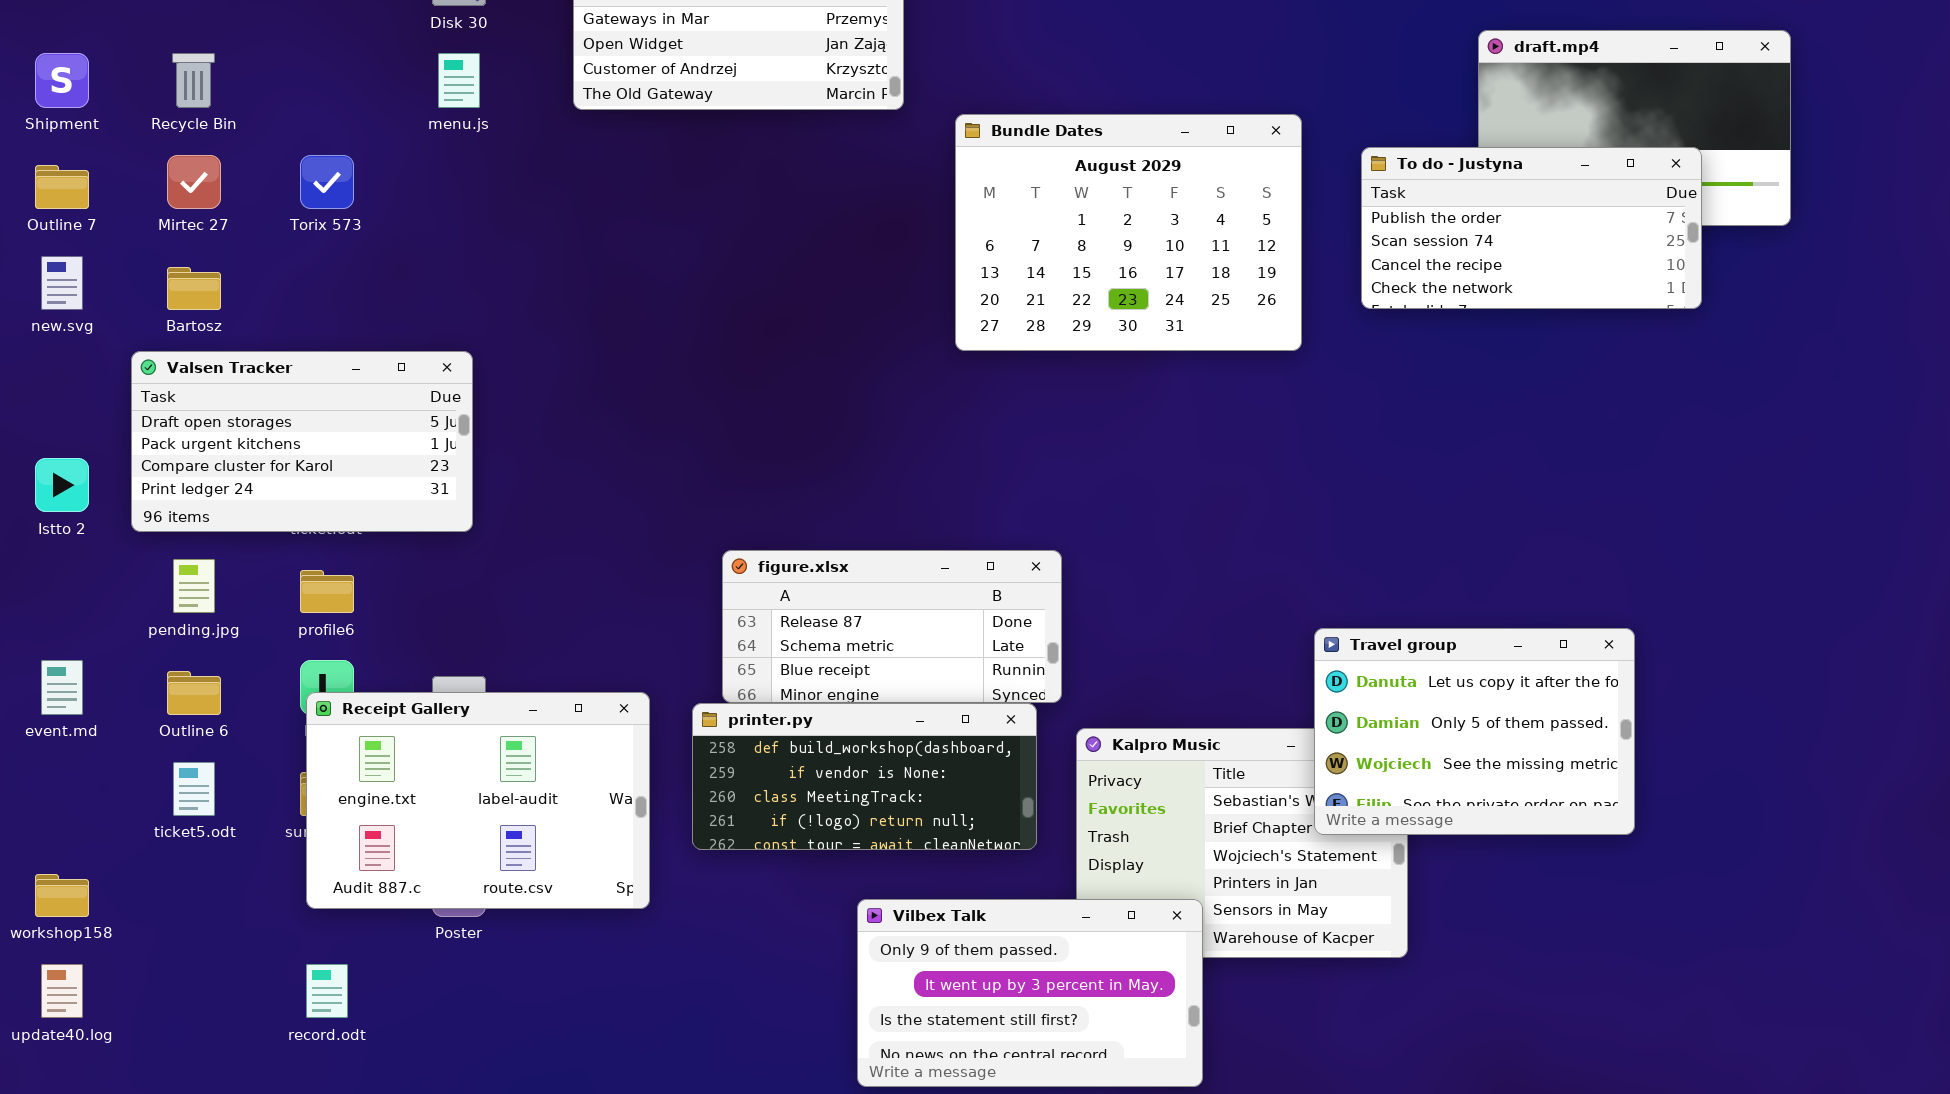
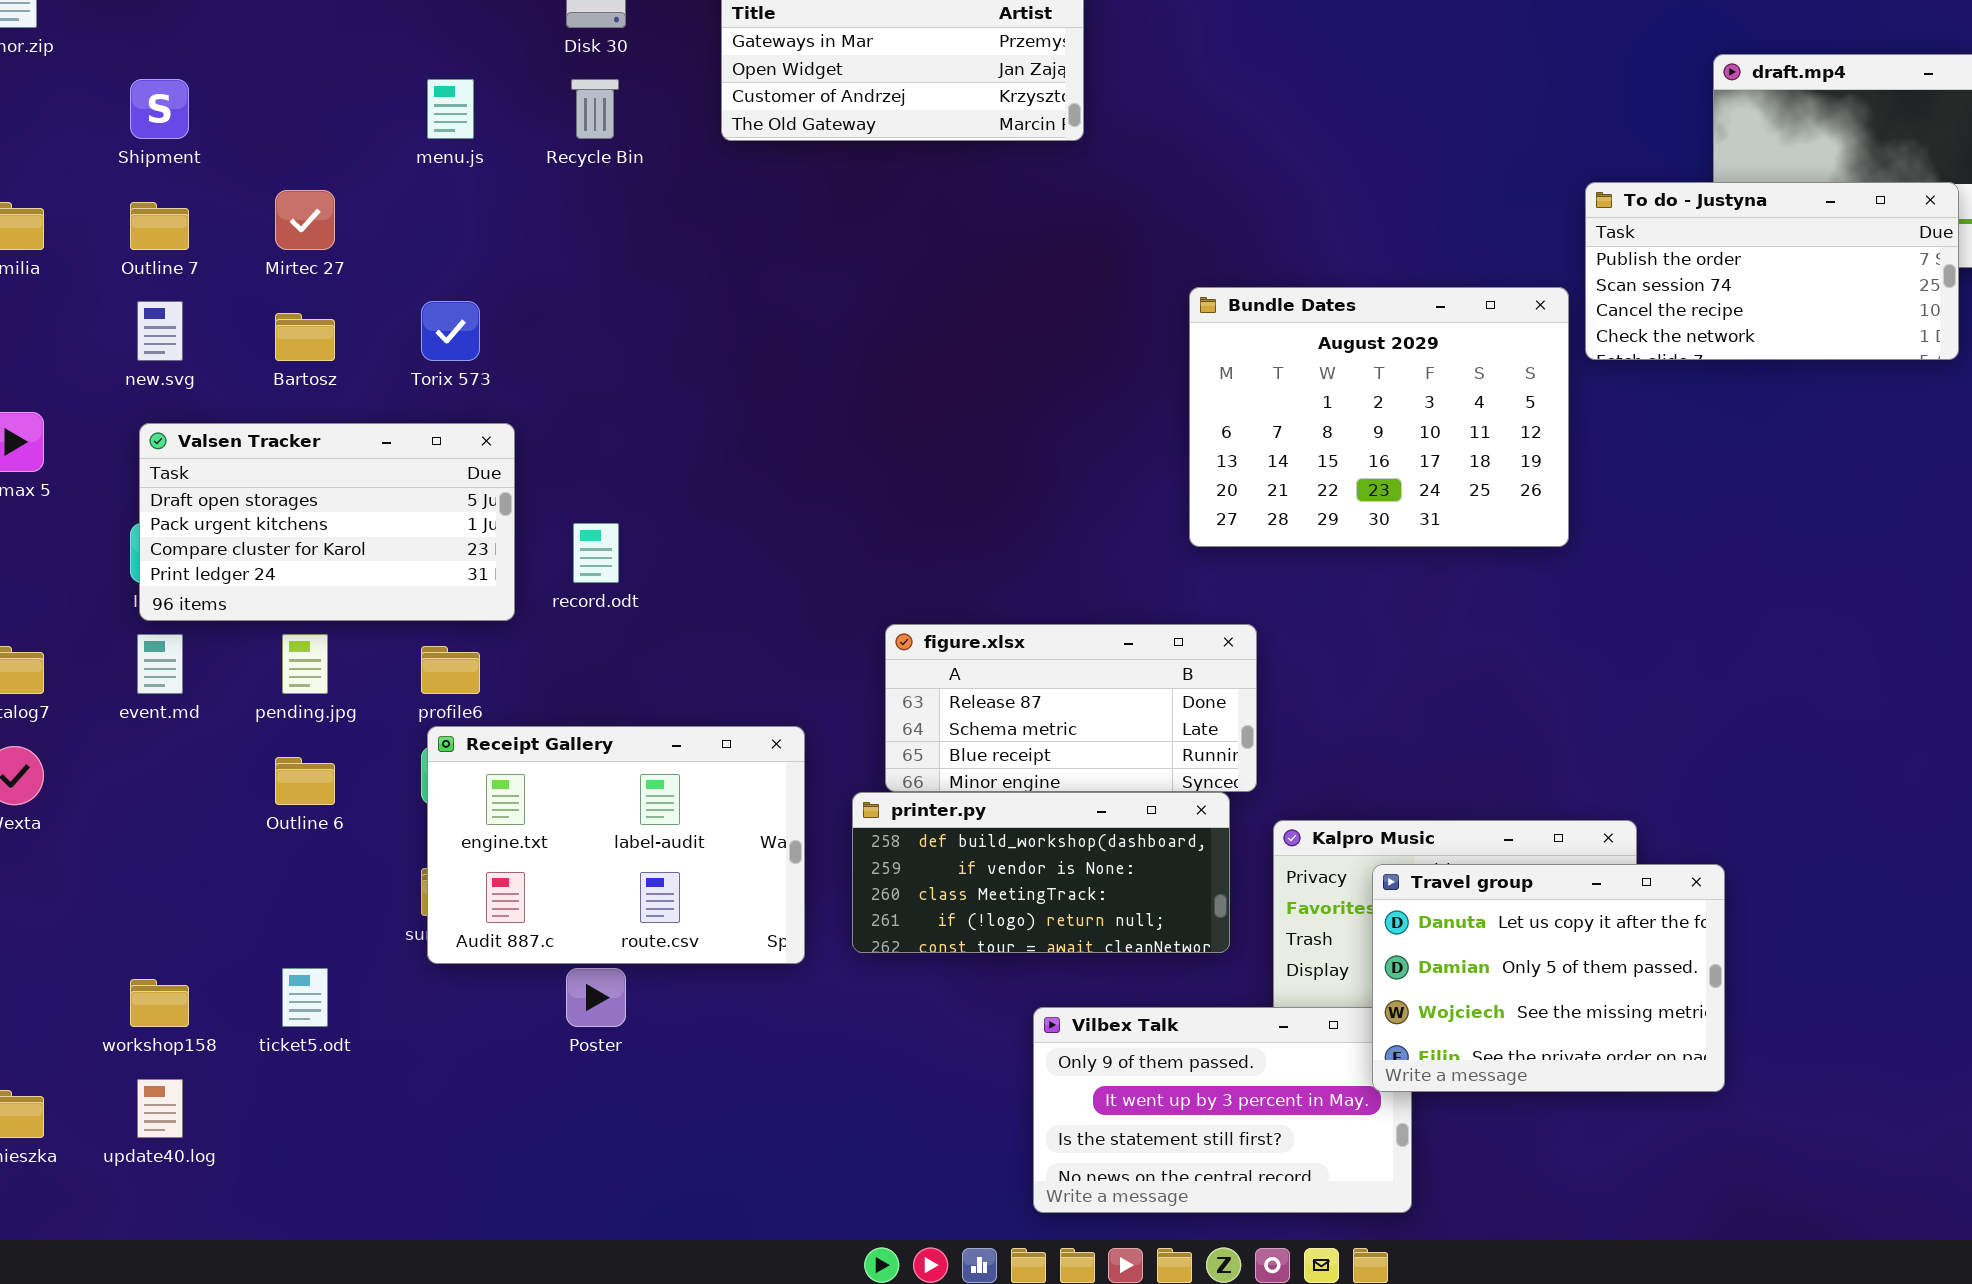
Recycle Bin: [172,53,215,108] -> [571,79,619,139], moved
menu.js: [438,53,480,108] -> [427,79,474,139], moved
Bundle Dates: [955,114,1302,351] -> [1189,287,1569,547], moved
Torix 573: [300,155,354,209] -> [421,301,480,361], moved
Valsen Tracker: [131,351,473,532] -> [139,423,515,621], moved
Travel group: [1314,628,1635,835] -> [1372,864,1725,1092], moved
event.md: [41,660,83,715] -> [137,634,183,694], moved
Receipt Gallery: [306,692,650,909] -> [427,726,805,964], moved
ticket5.odt: [173,762,215,816] -> [282,968,328,1027], moved
record.odt: [306,964,348,1018] -> [573,523,619,583], moved

